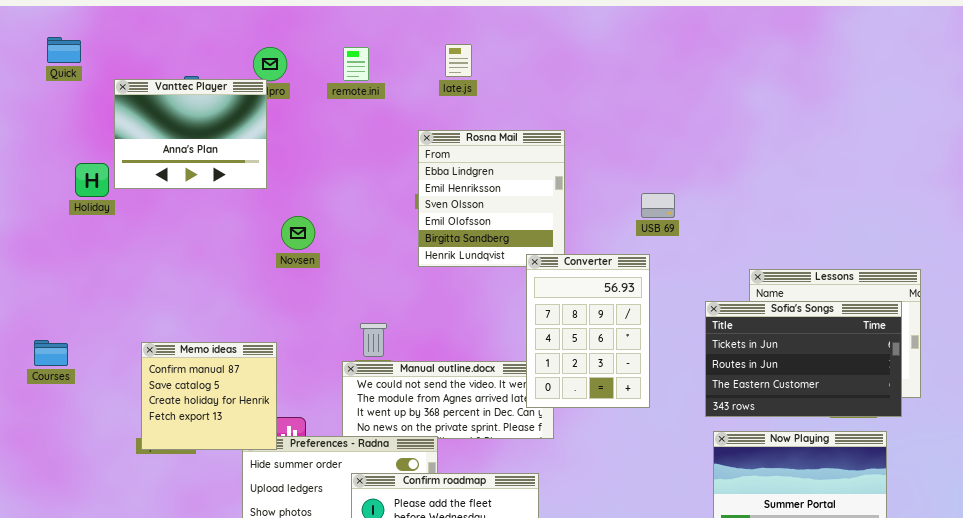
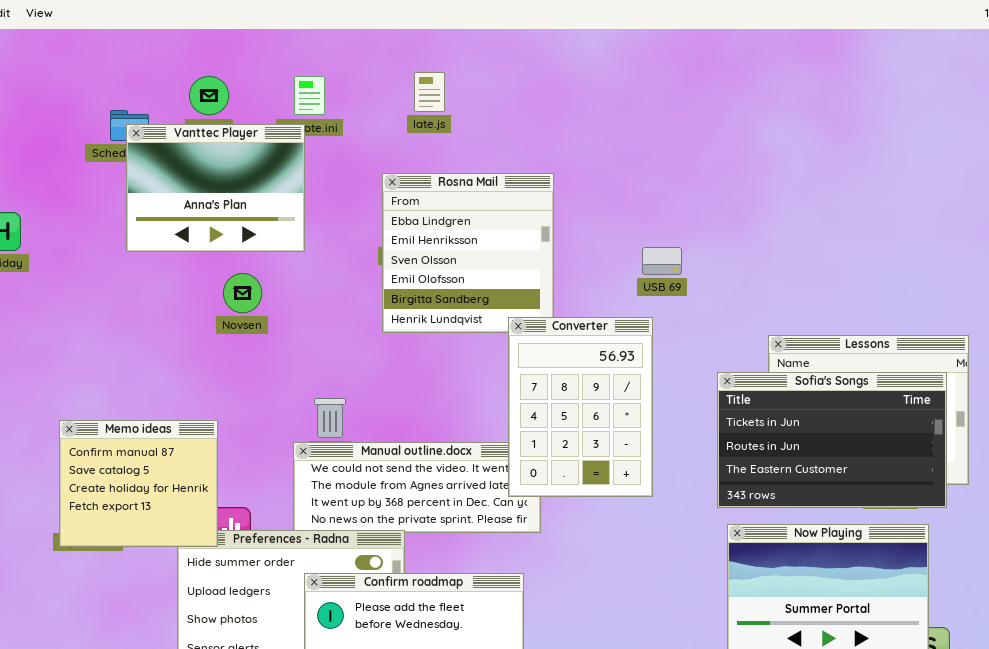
Vanttec Player: [114,79,267,189] -> [126,124,305,252], moved

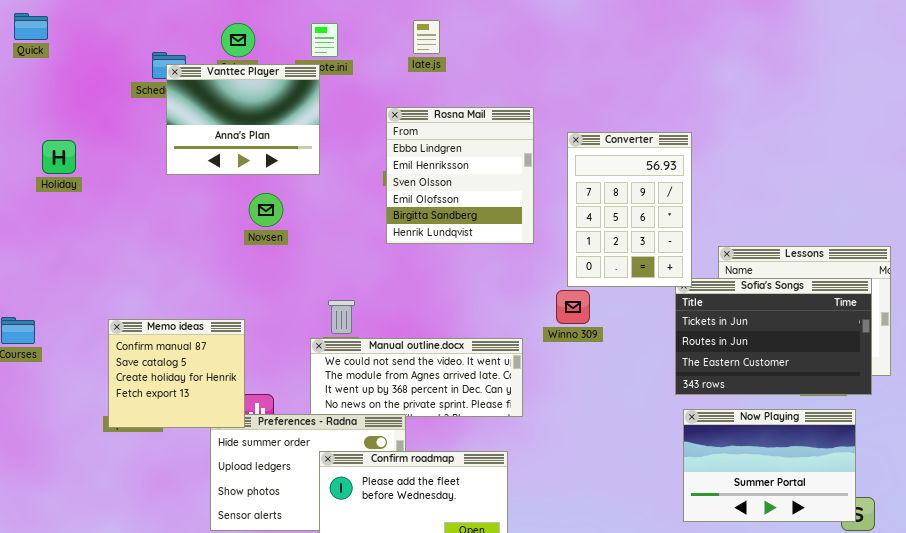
Converter: [508,317,653,497] -> [567,132,692,287], moved

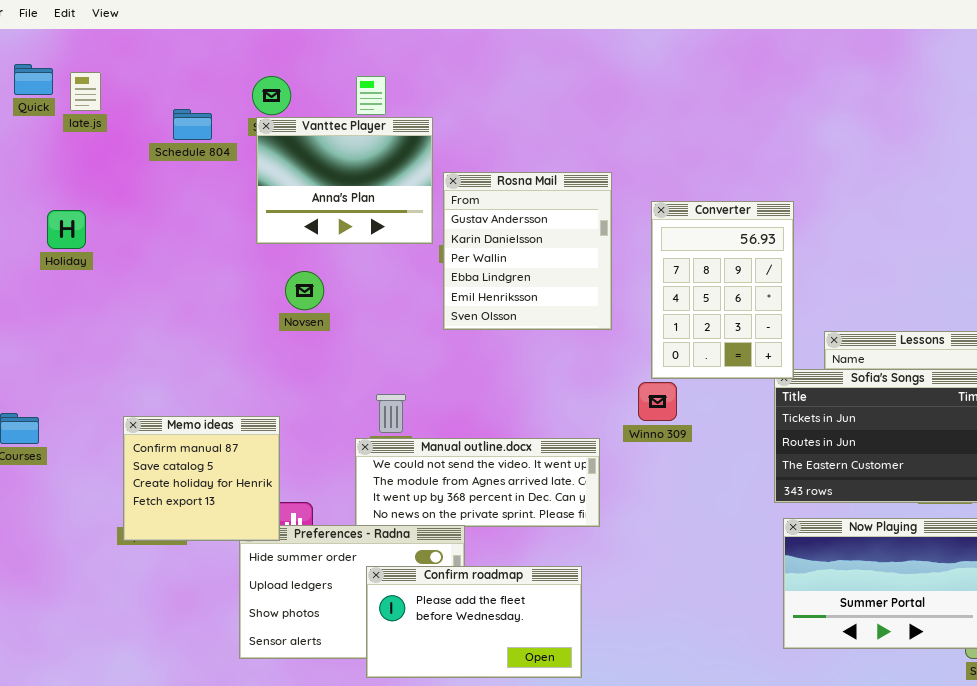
late.js: [413,20,440,54] -> [70,72,101,111], moved
Vanttec Player: [166,64,320,175] -> [256,117,433,244], moved
Rosna Mail: [386,107,534,244] -> [443,172,612,330], scrolled up 3 rows

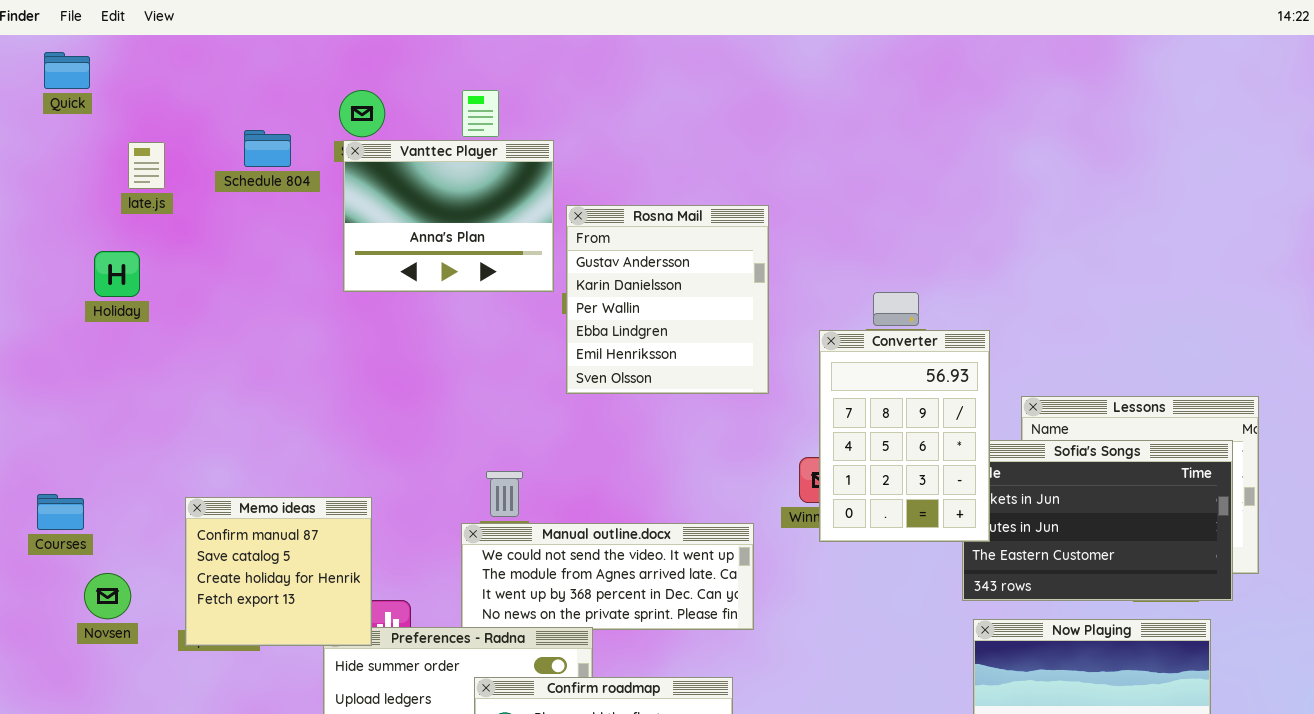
Quick: [14,64,53,95] -> [44,52,90,89], moved
late.js: [70,72,101,111] -> [128,142,165,189], moved
Converter: [651,201,794,379] -> [819,330,990,542], moved
Novsen: [285,271,324,310] -> [84,573,131,619], moved

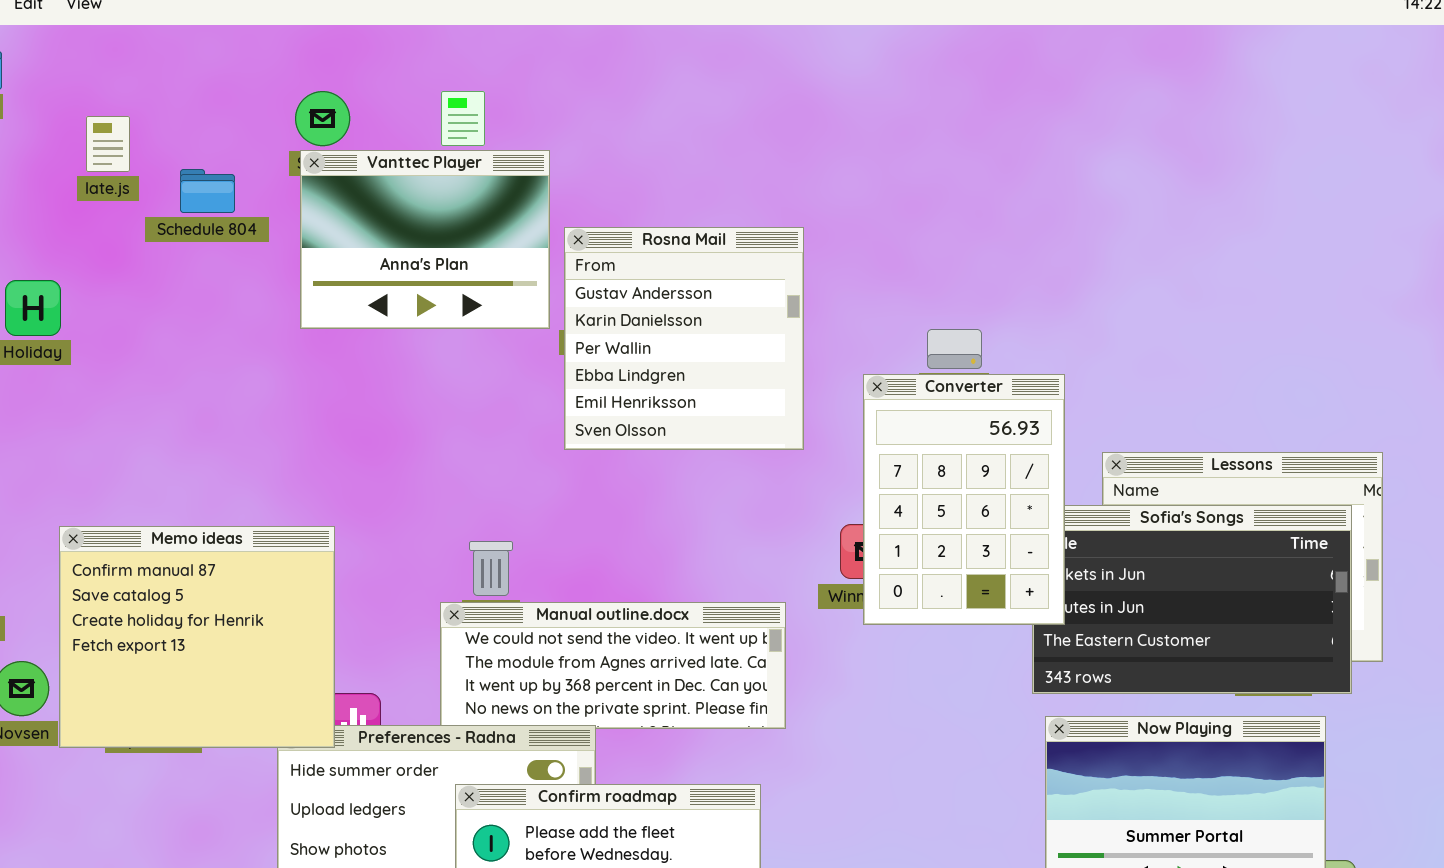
Schedule 804: [244,130,291,167] -> [180,169,235,213], moved
late.js: [128,142,165,189] -> [86,116,130,172], moved
Memo ideas: [185,497,372,646] -> [59,526,335,748], resized

